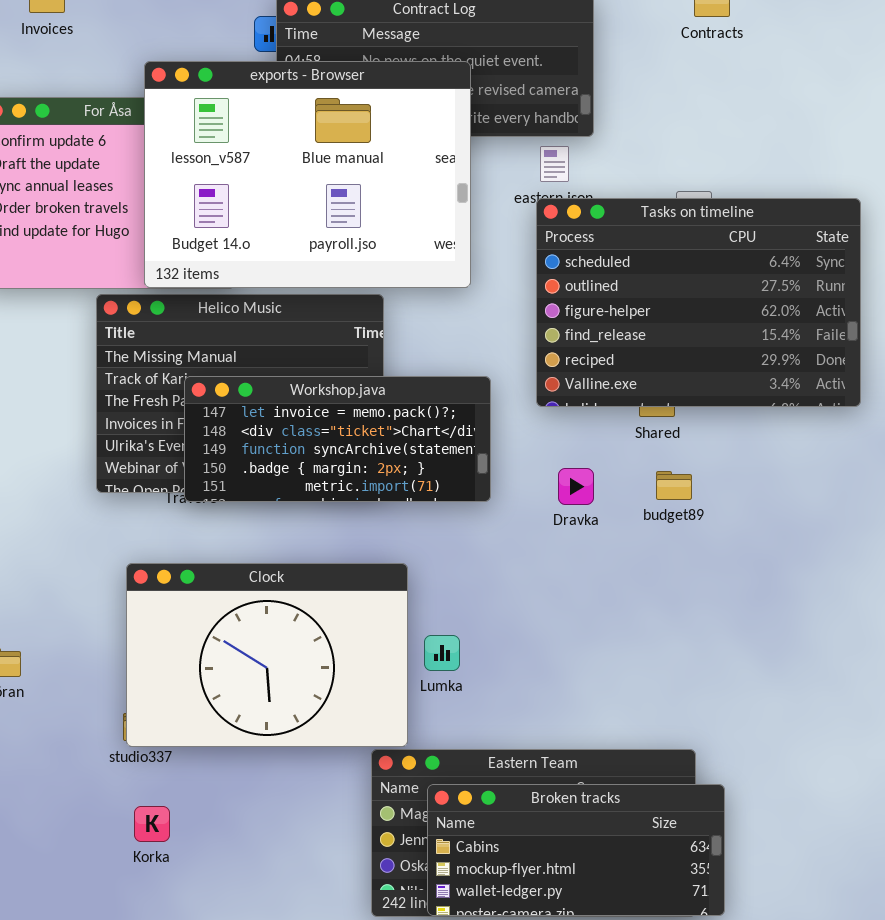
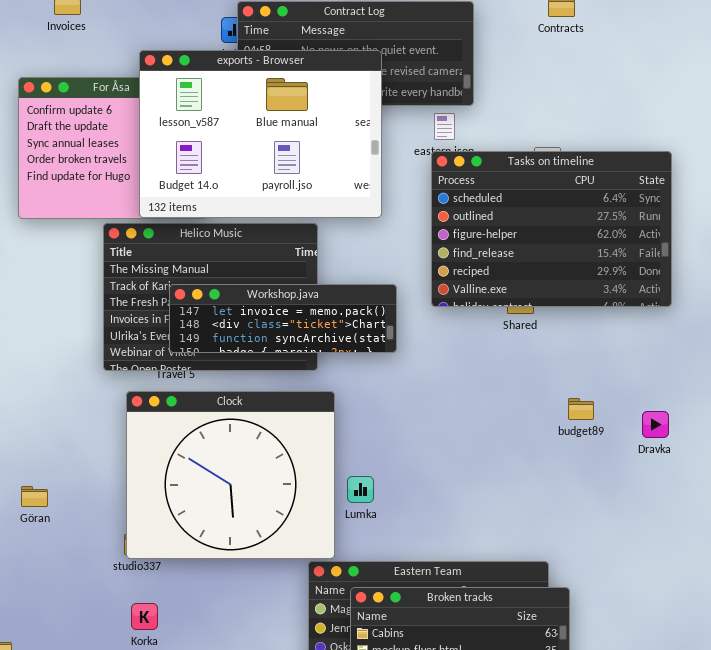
Workshop.java: [184,376,491,502] -> [169,284,397,353], resized
Dravka: [558,468,594,505] -> [642,411,669,438], moved
budget89: [656,471,692,500] -> [568,398,594,420], moved
Clock: [126,563,408,747] -> [126,391,335,559], resized

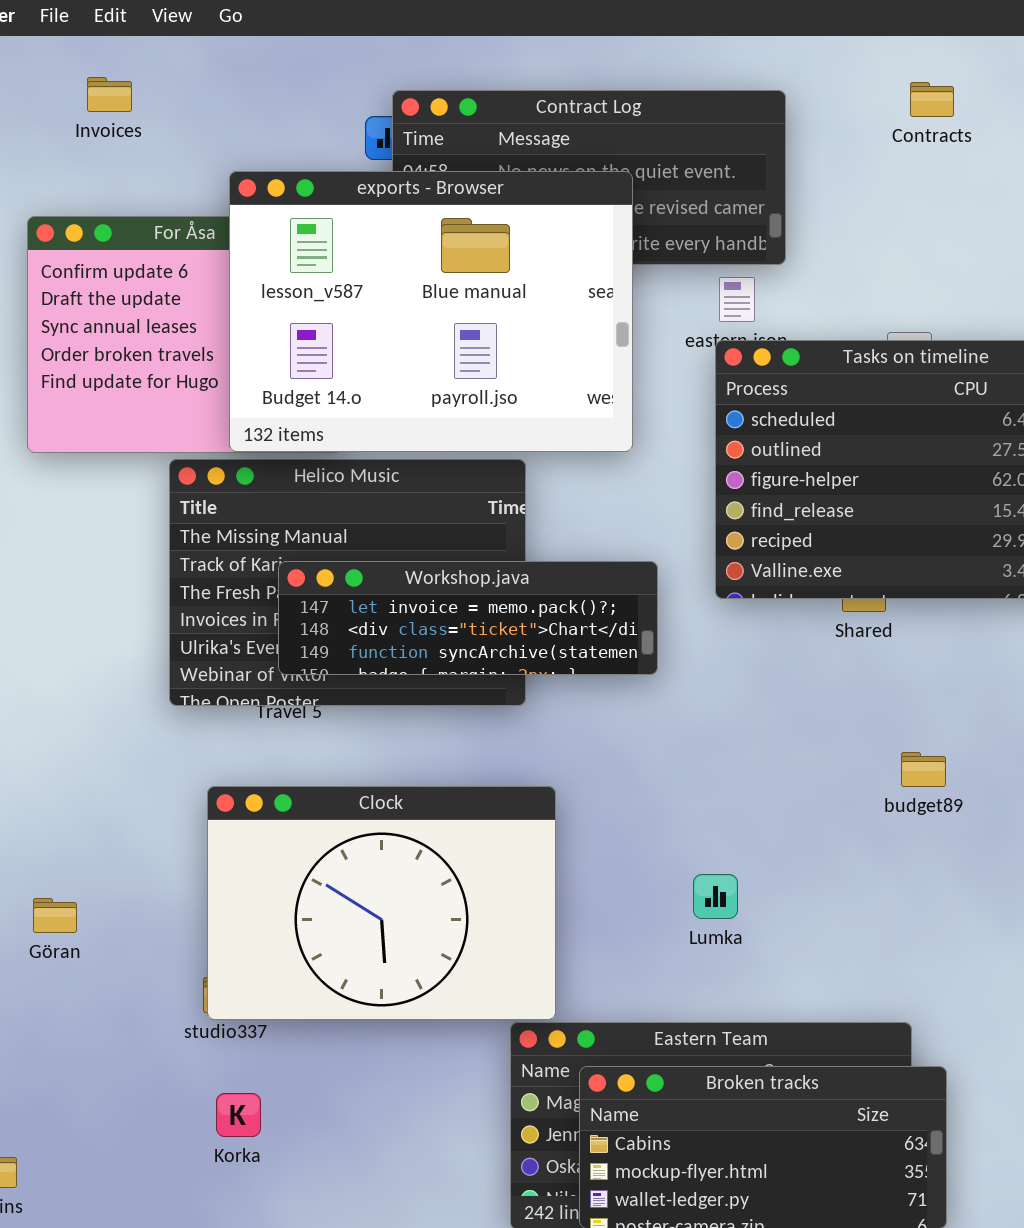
Clock: [126,391,335,559] -> [207,786,556,1020], resized
budget89: [568,398,594,420] -> [901,752,946,787], moved
Lumka: [347,476,374,503] -> [693,874,738,919], moved

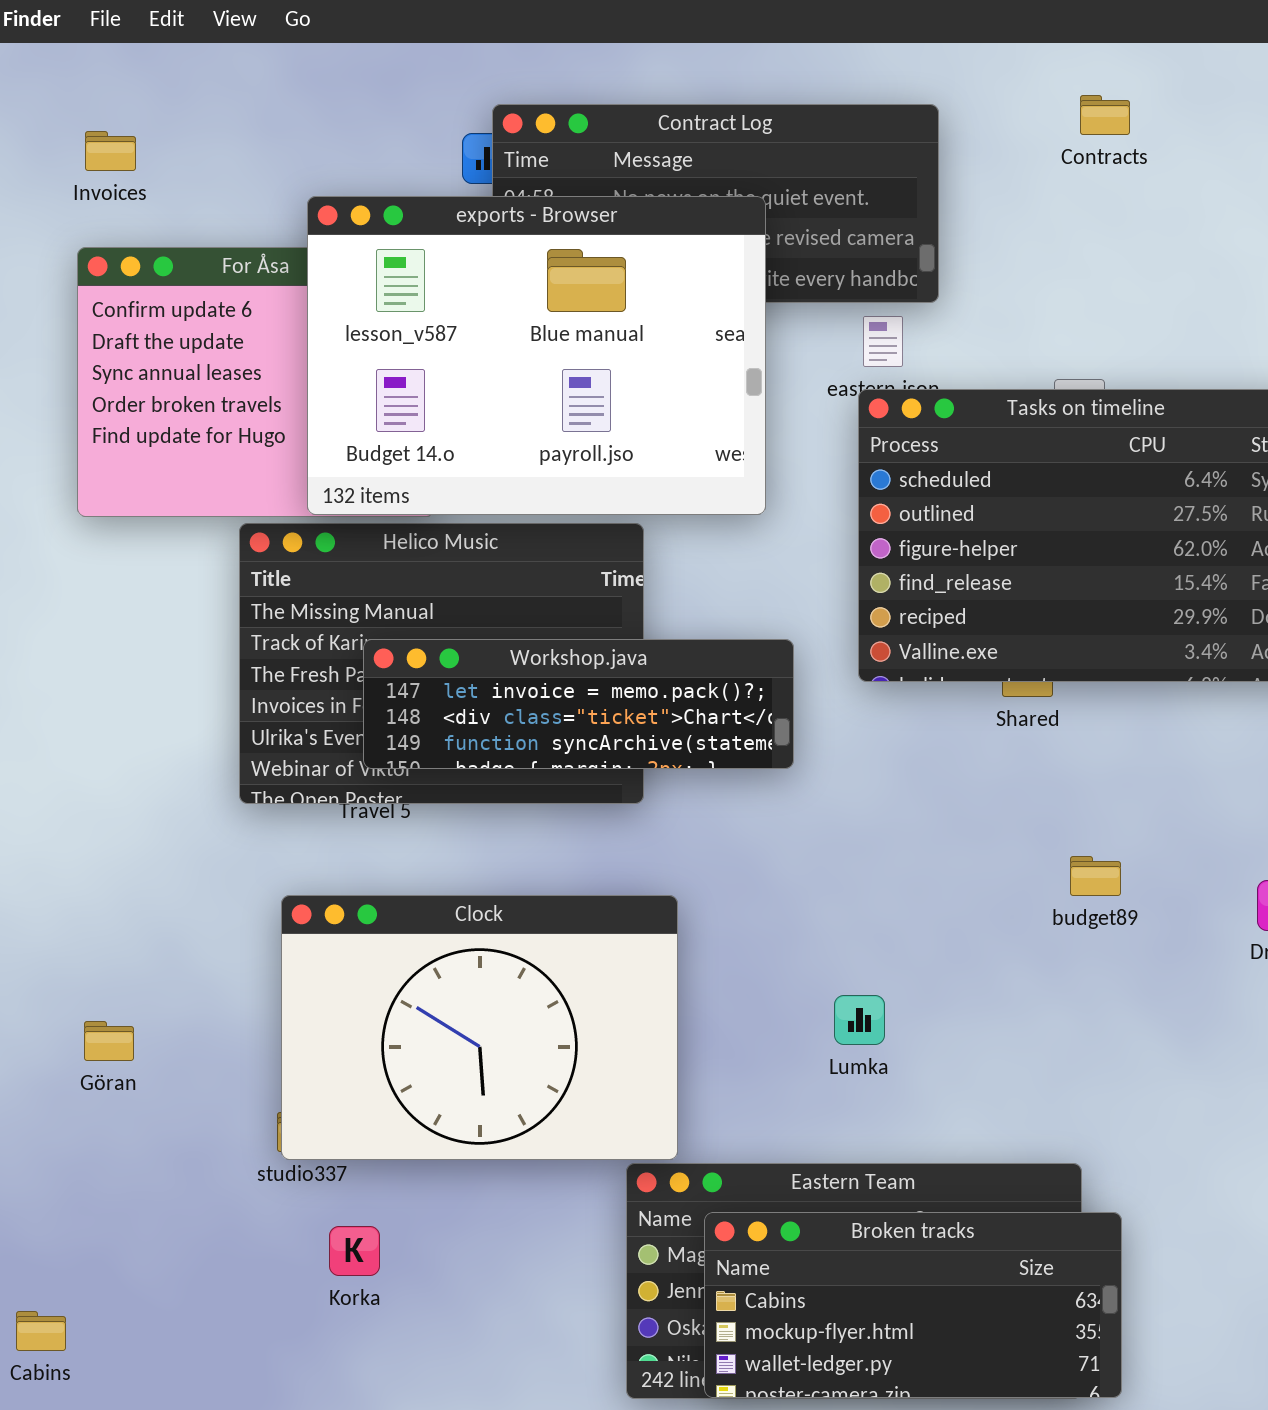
Invoices: [87,77,132,112] -> [85,131,136,171], moved
Korka: [216,1093,261,1137] -> [329,1226,380,1276], moved

